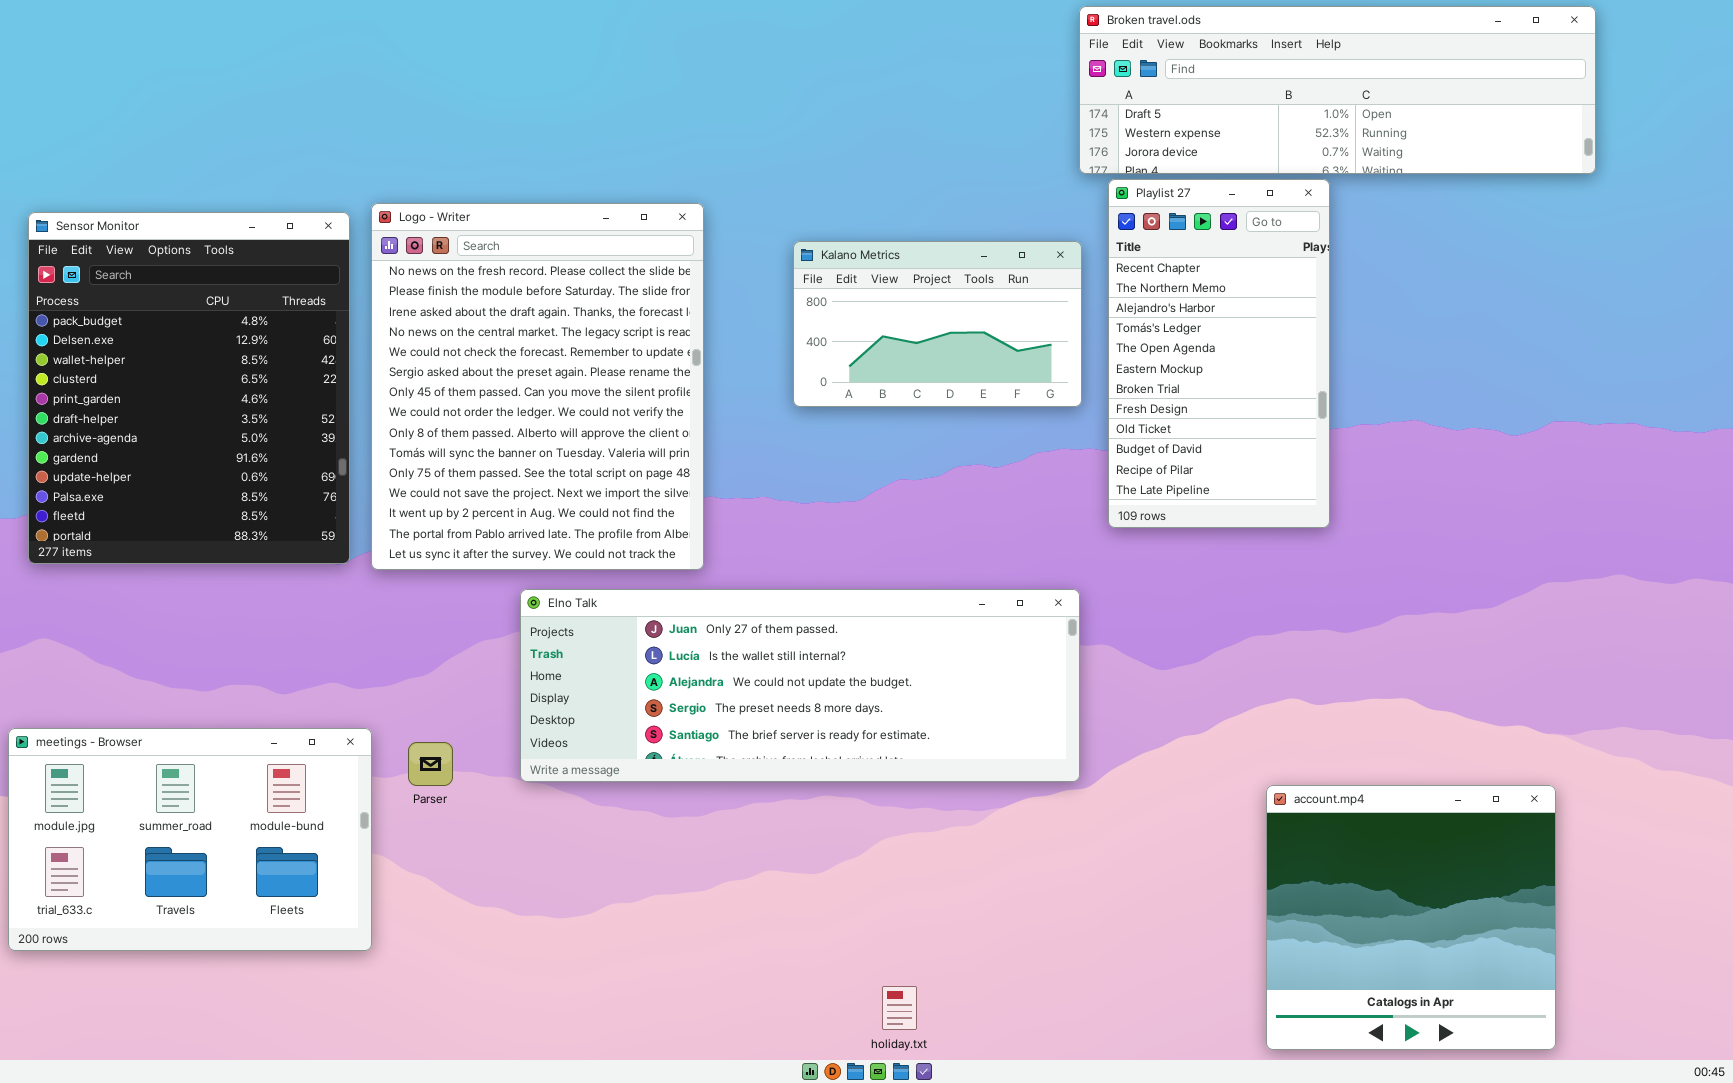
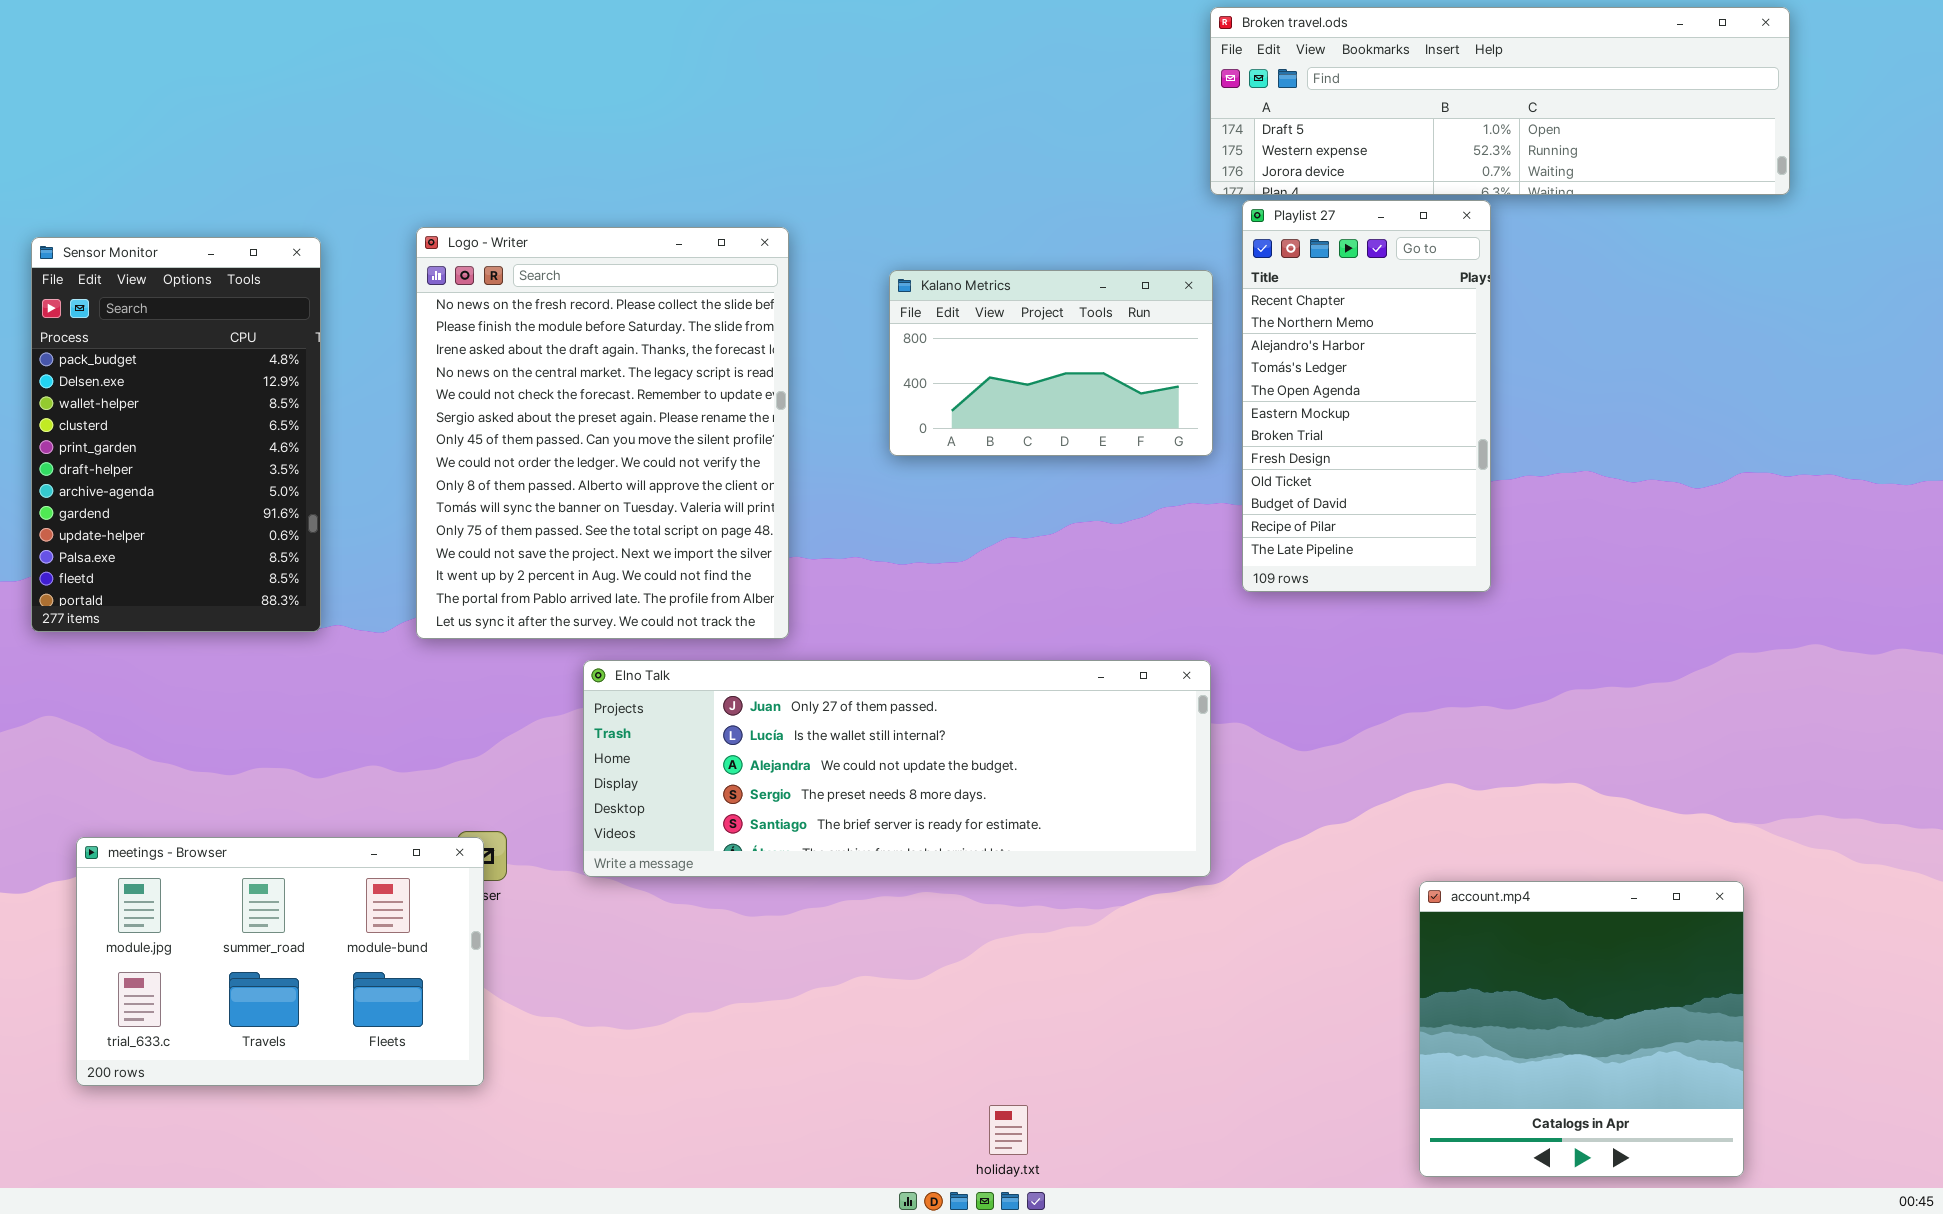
Sensor Monitor: [28,212,350,564] -> [31,237,321,632], resized
meetings - Browser: [8,728,372,951] -> [76,837,484,1086], moved

